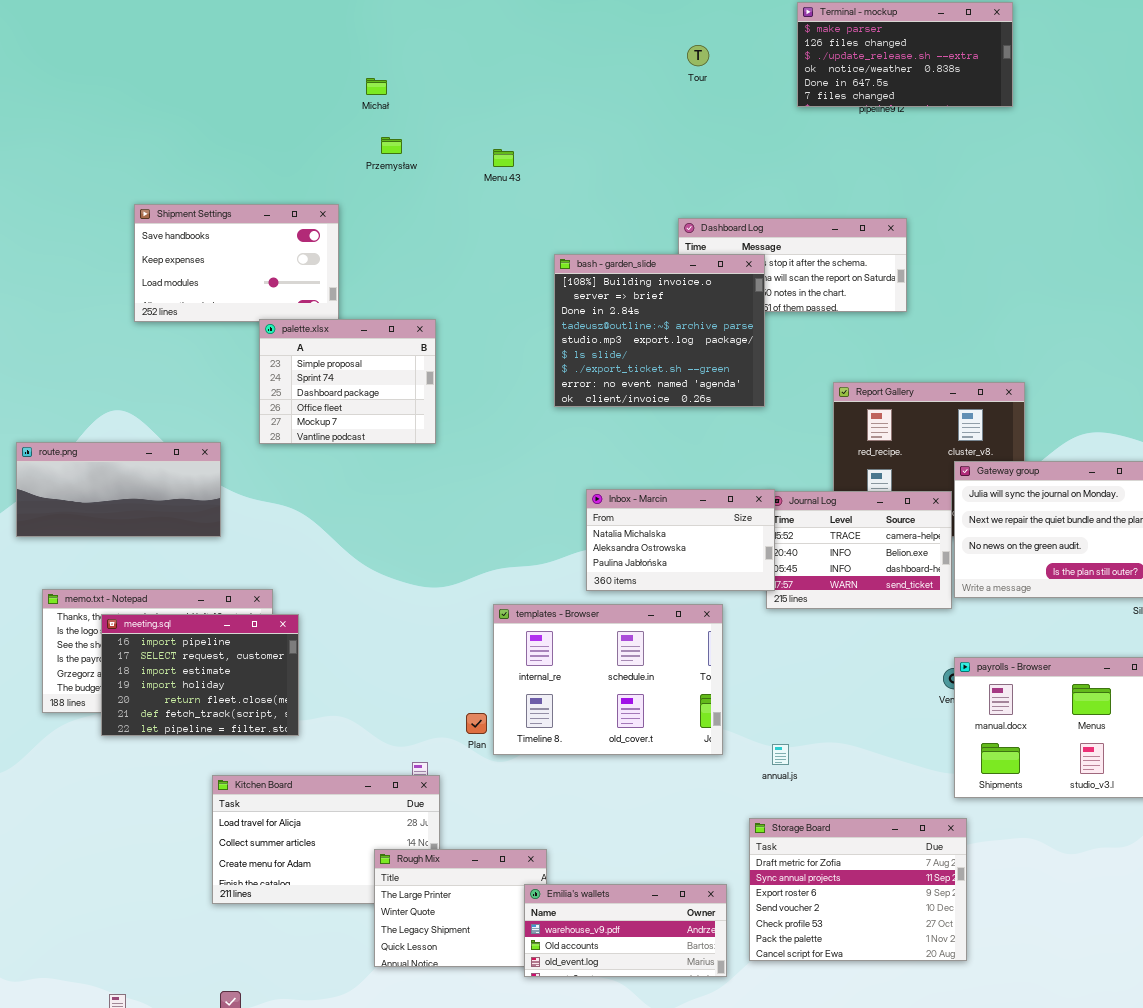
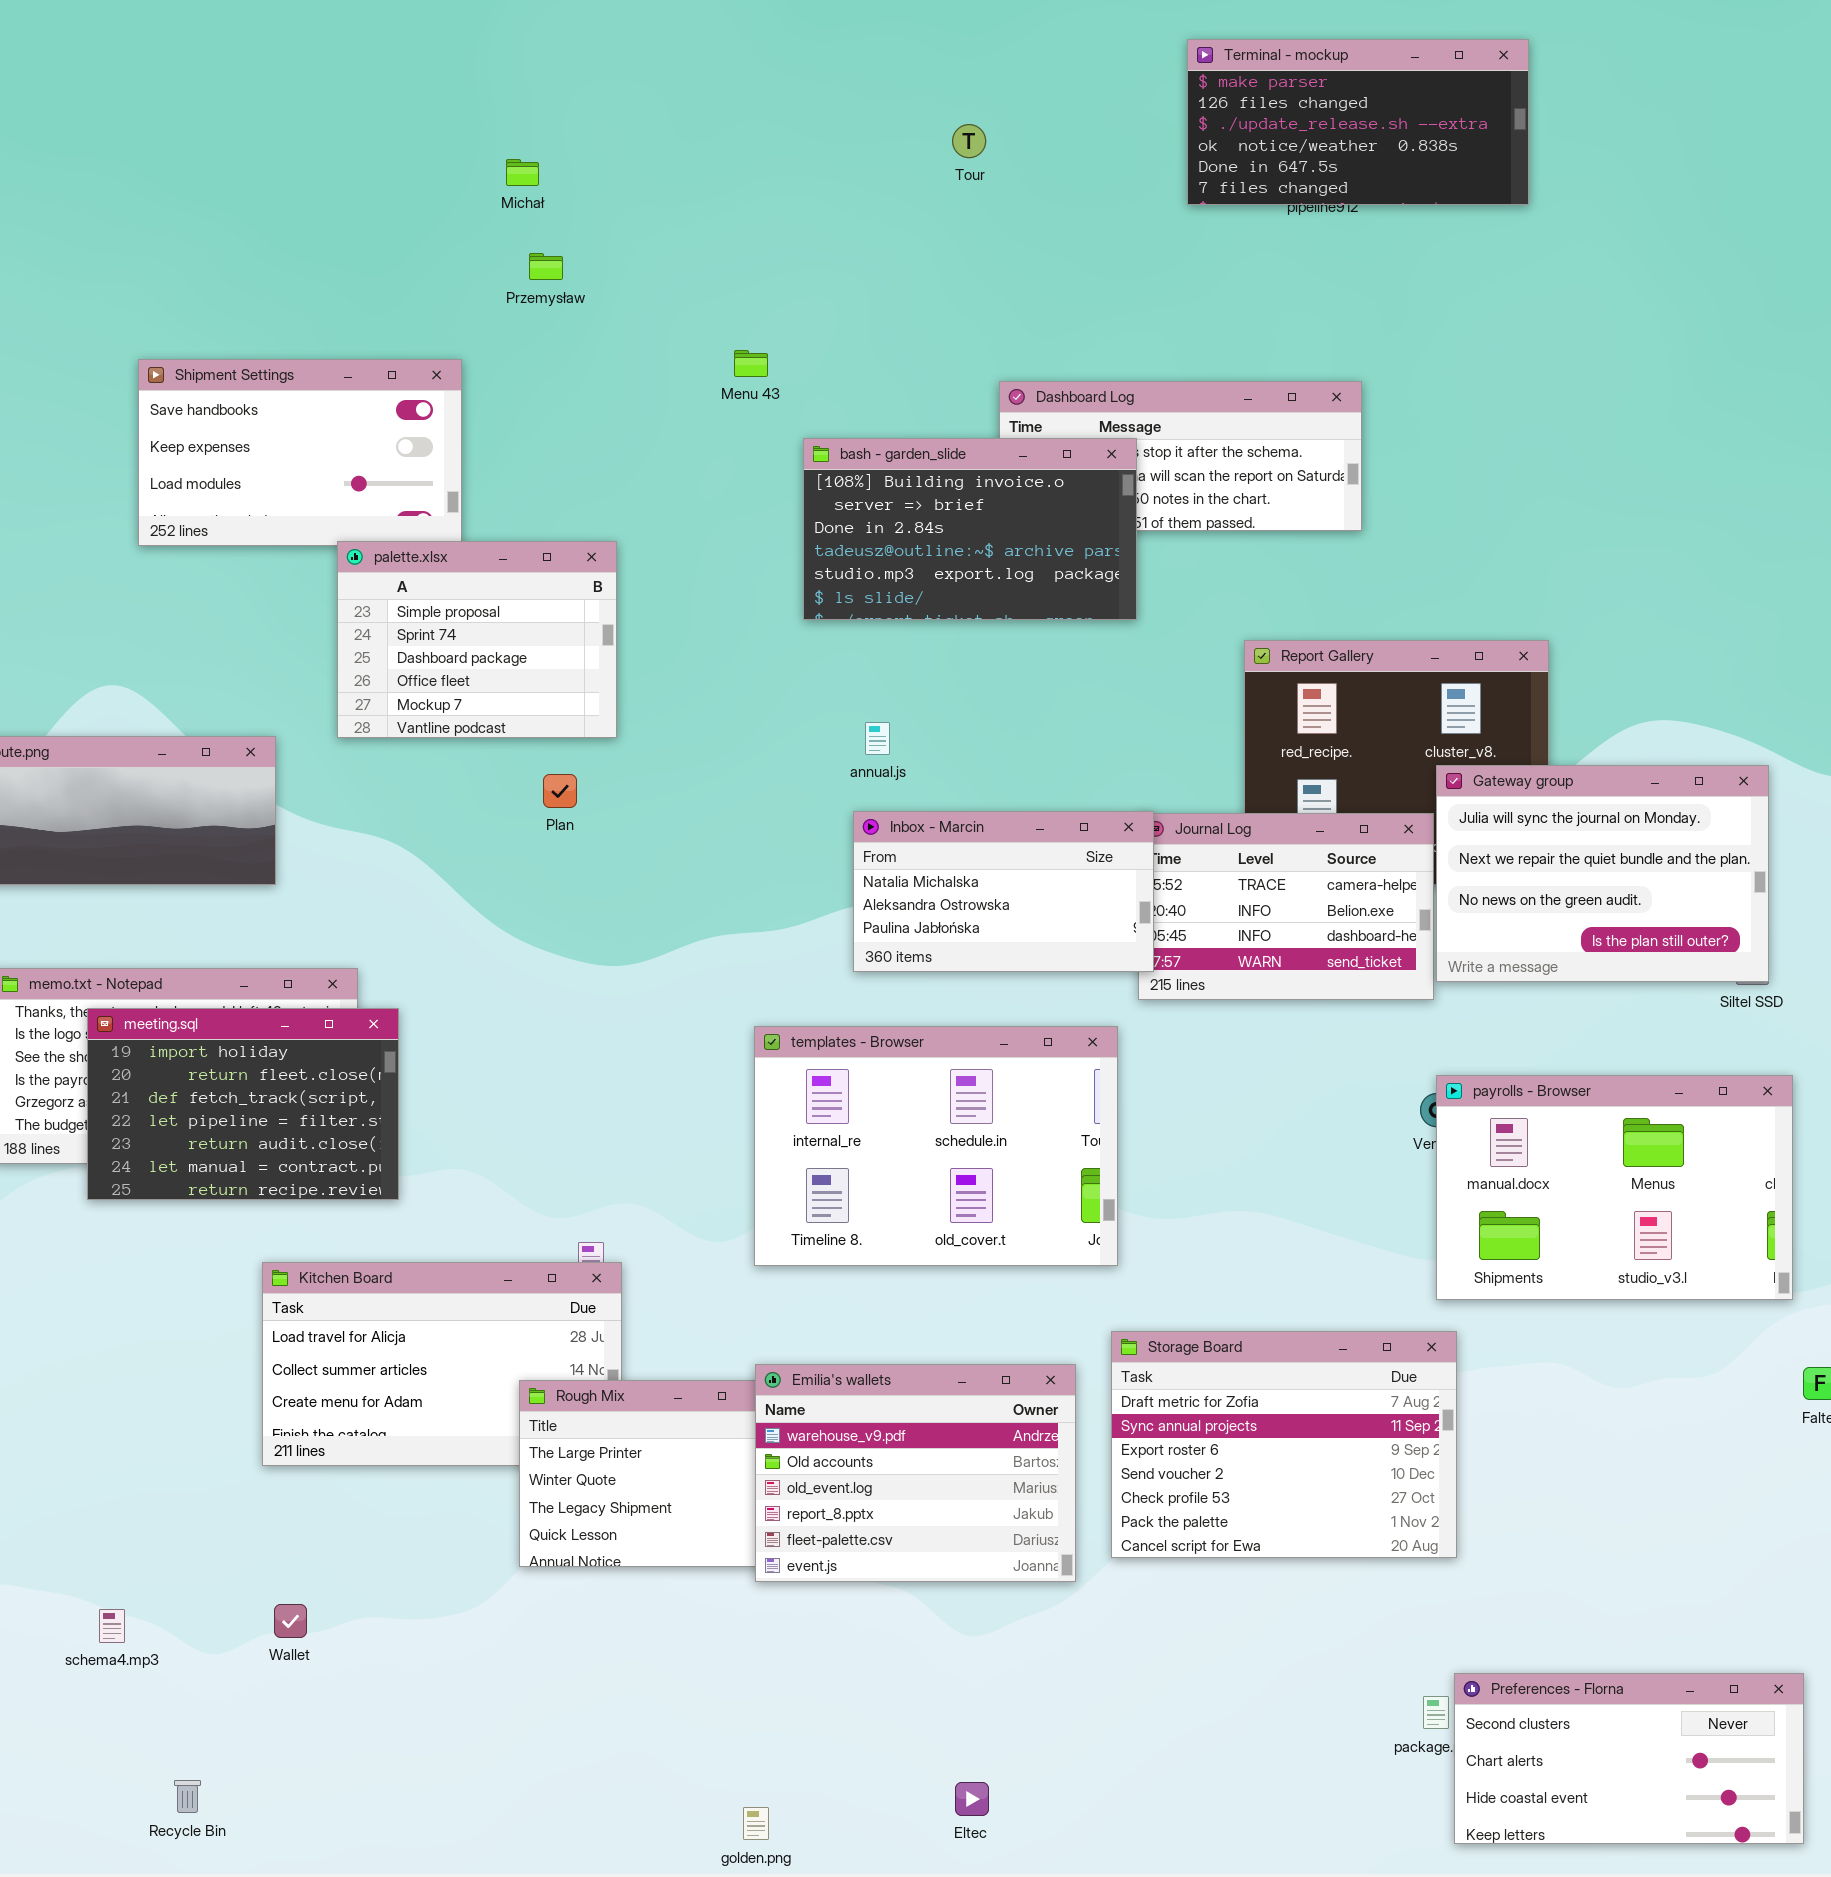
Tour: [687,45,709,66] -> [952,124,986,158], moved
Menu 43: [493,149,514,167] -> [734,350,768,377], moved
bash - garden_slide: [554,254,765,407] -> [803,438,1137,620], resized
templates - Browser: [493,604,723,755] -> [754,1026,1118,1266], moved
meeting.sql: [101,614,299,736] -> [87,1008,399,1200], scrolled down 3 rows
Plan: [466,713,487,734] -> [543,774,577,808], moved
annual.js: [772,744,789,765] -> [865,722,890,755], moved
Emilia's wallets: [524,884,727,977] -> [755,1364,1076,1582], resized

